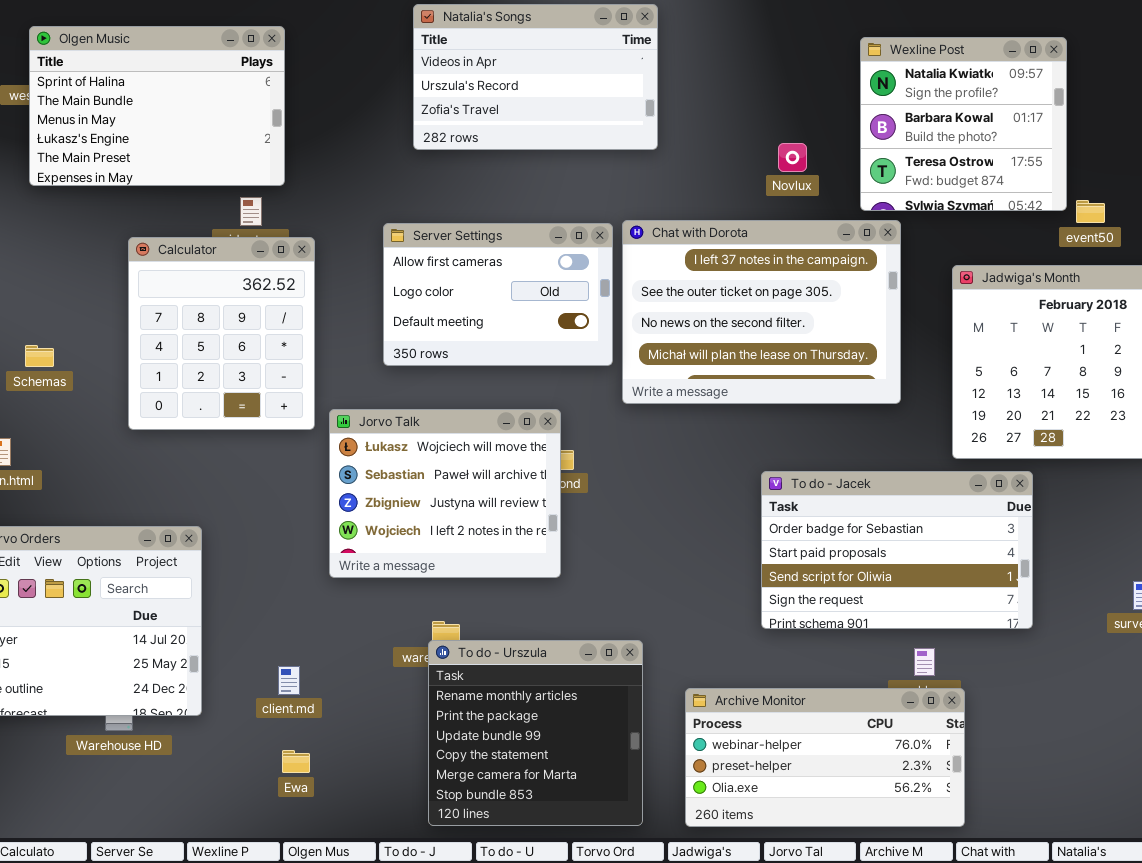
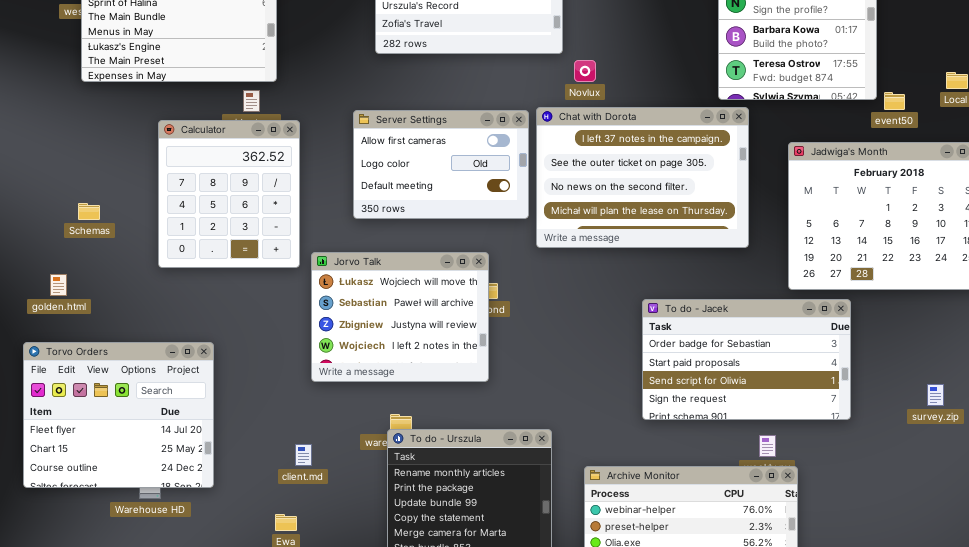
Novlux: [778,143,807,172] -> [574,60,596,82], moved
client.md: [278,666,300,695] -> [295,444,312,466], moved

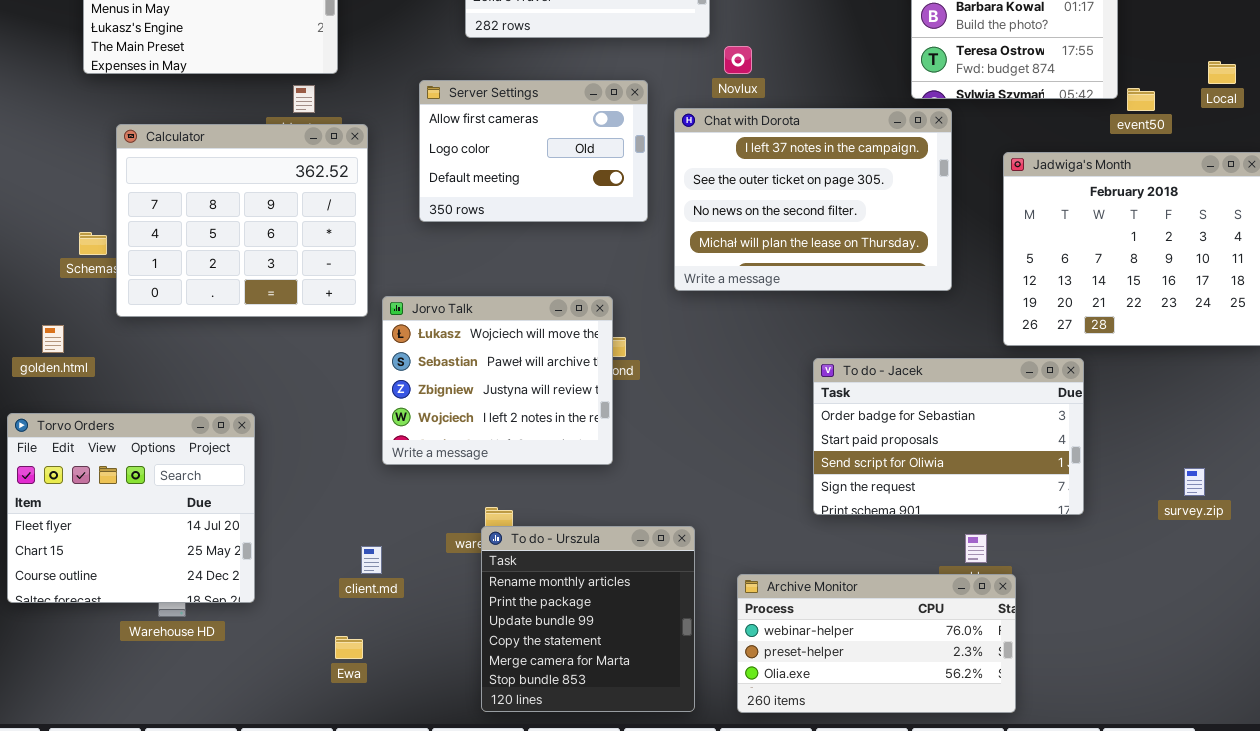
Server Settings: [353,110,529,219] -> [419,80,648,222], moved
Calculator: [158,120,300,268] -> [116,124,368,317], resized

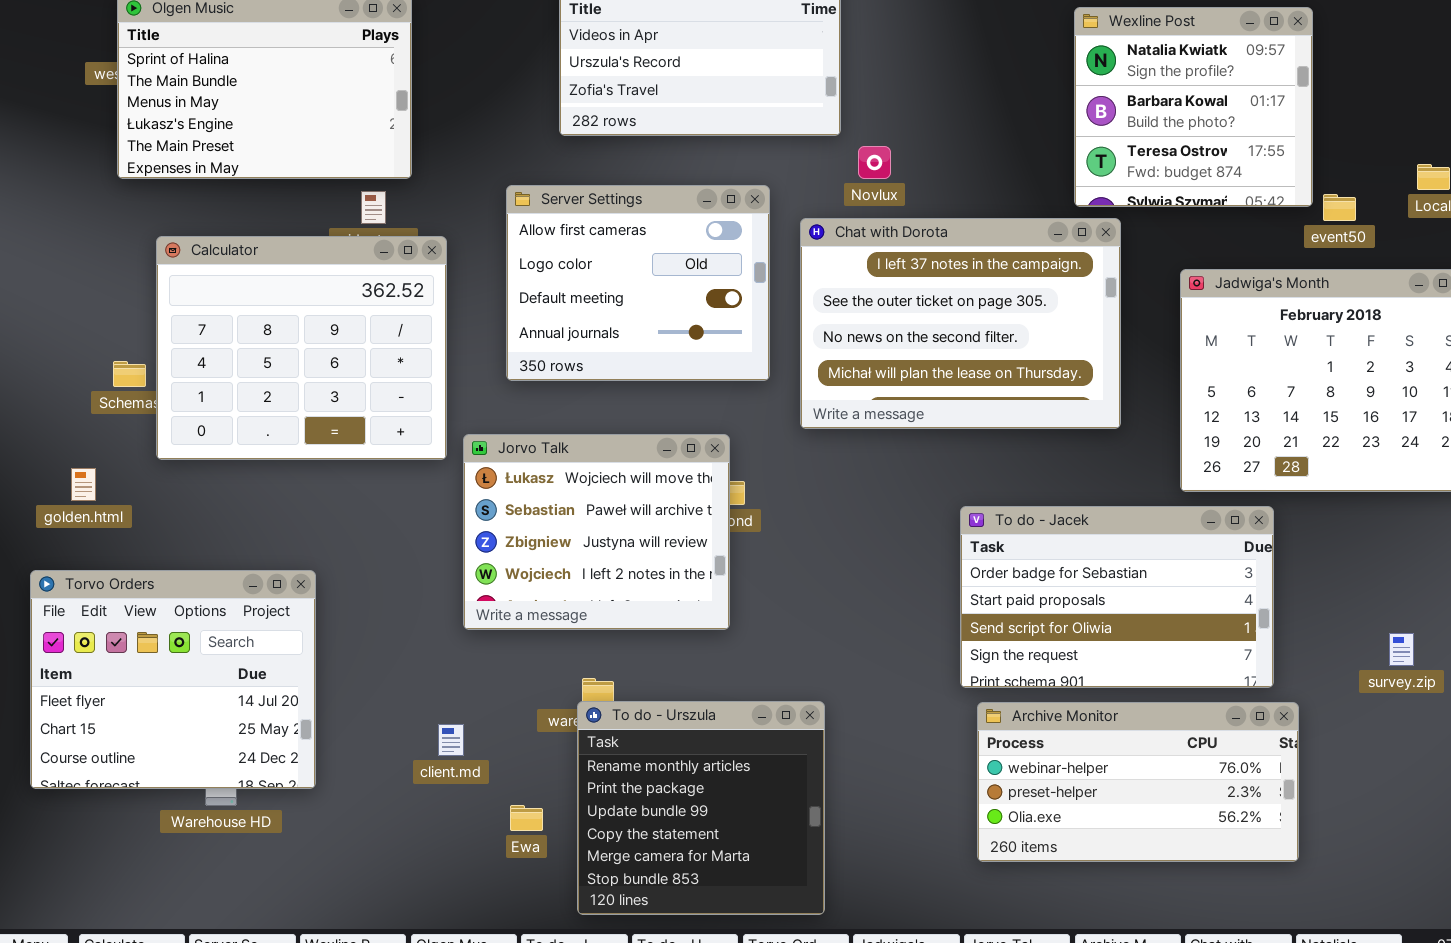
Server Settings: [419,80,648,222] -> [506,185,770,381], resized
Archive Monitor: [737,574,1016,713] -> [977,702,1299,862], moved
Ewa: [335,636,363,659] -> [510,805,543,831], moved

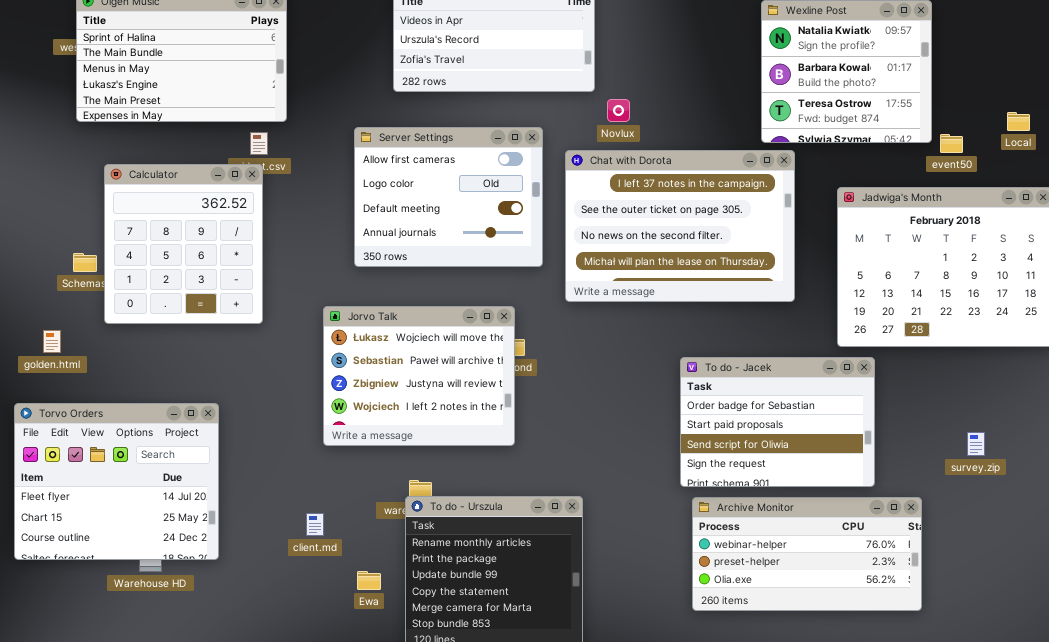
Calculator: [156,236,447,460] -> [104,164,263,324], resized
To do - Jacek: [960,506,1274,688] -> [680,357,875,487], resized
survey.zip: [1389,633,1414,666] -> [967,432,985,456], moved

